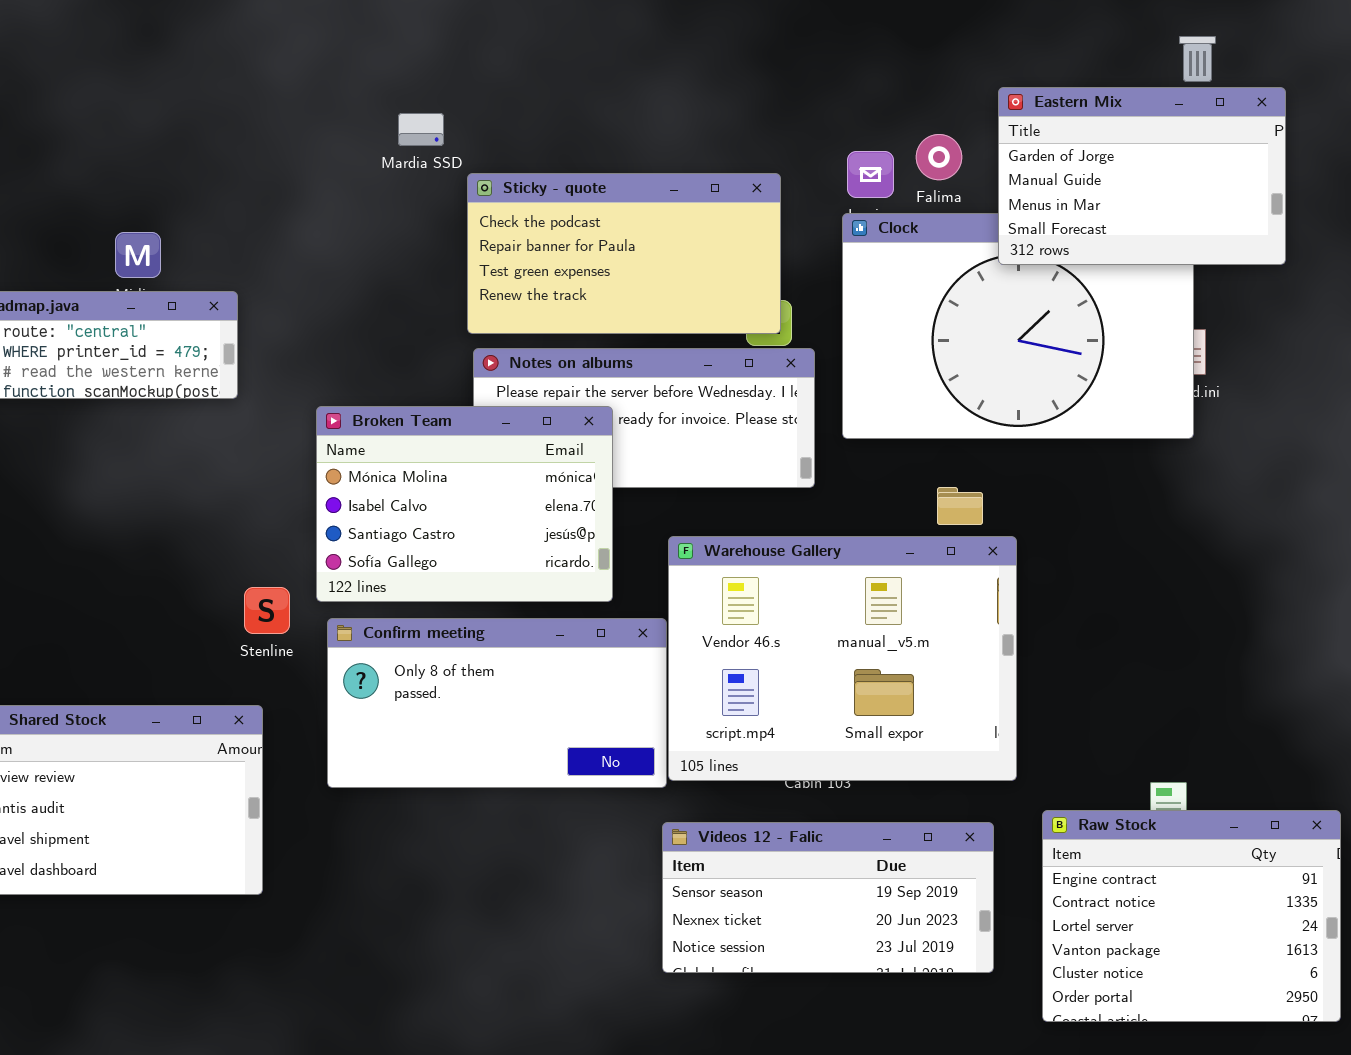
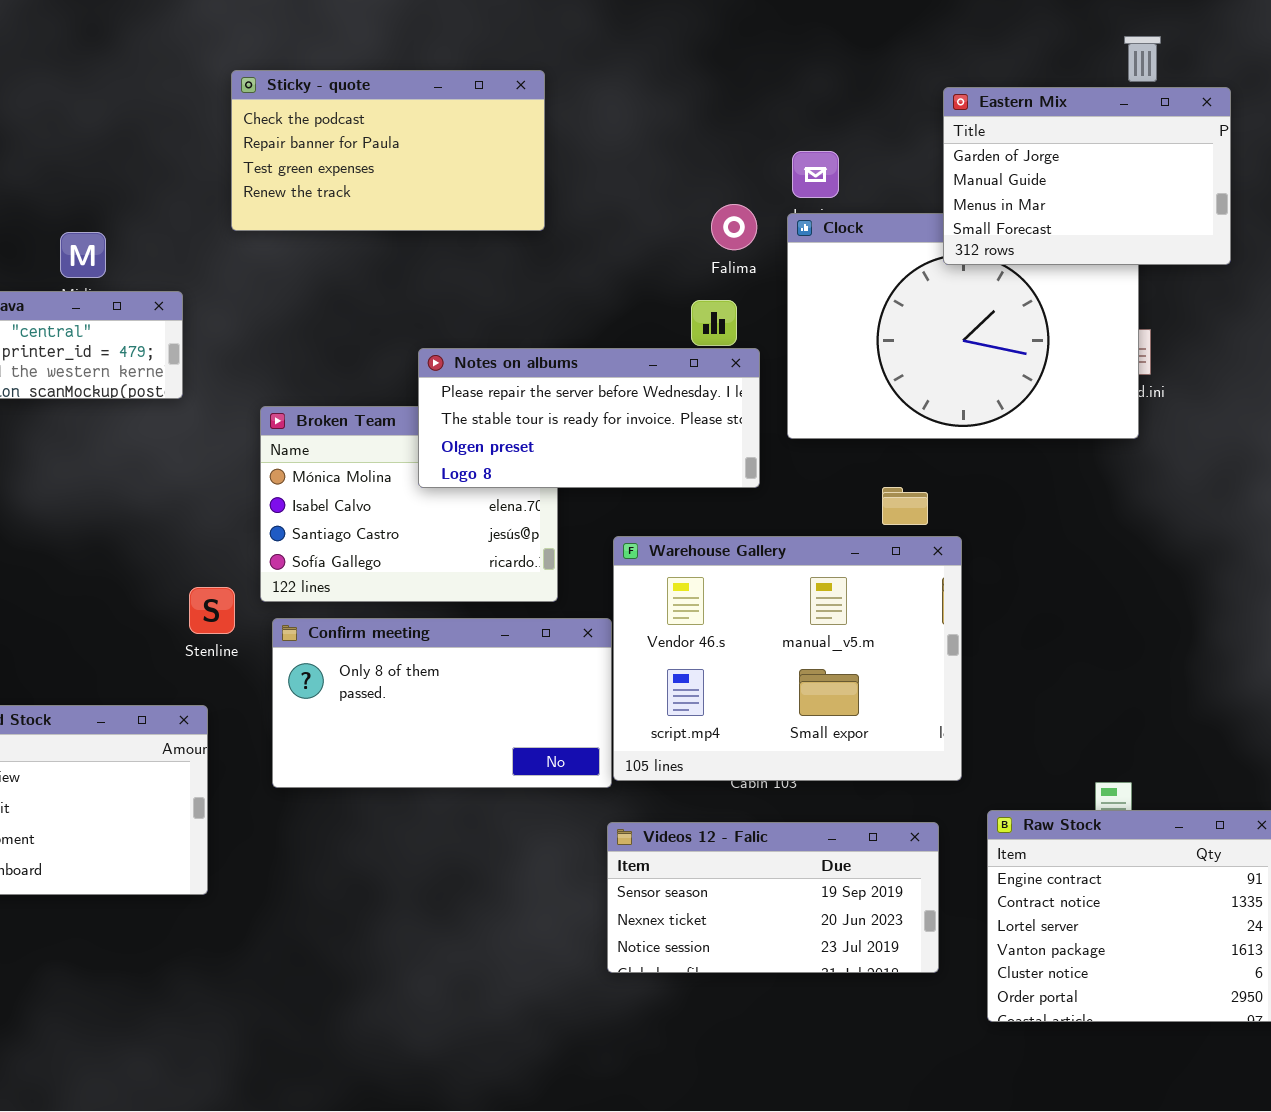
Falima: [916,134,962,180] -> [711,204,757,250], moved
Sticky - quote: [467,173,781,334] -> [231,70,545,231], moved
Notes on albums: [473,348,815,488] -> [418,348,760,488], raised

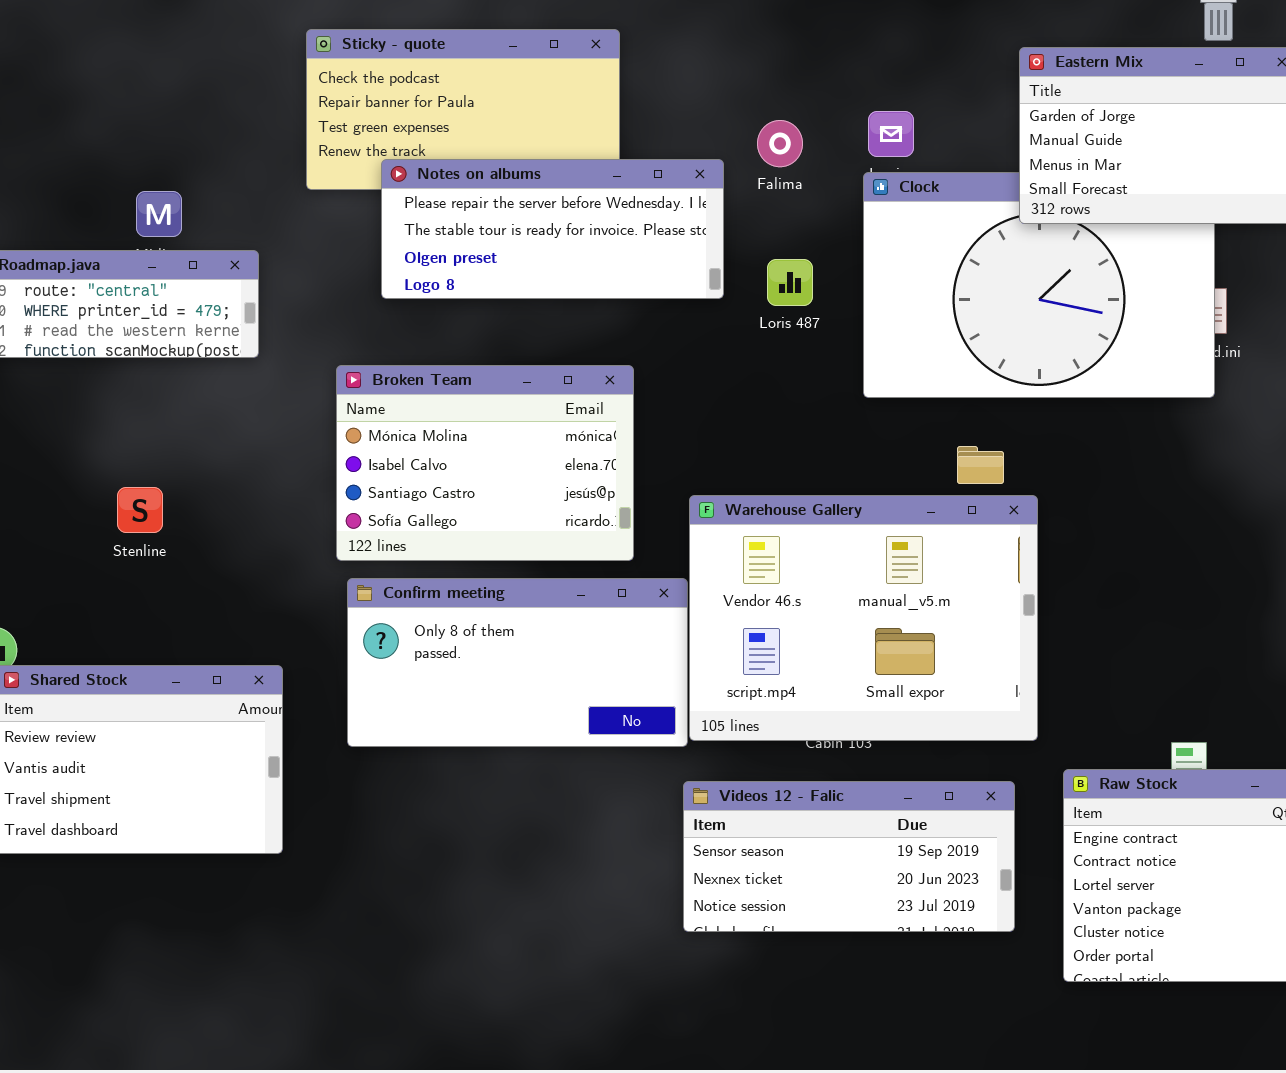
Falima: [711,204,757,250] -> [757,120,803,167], moved
Notes on albums: [418,348,760,488] -> [381,159,724,299], moved
Stenline: [189,587,235,634] -> [117,487,163,533], moved

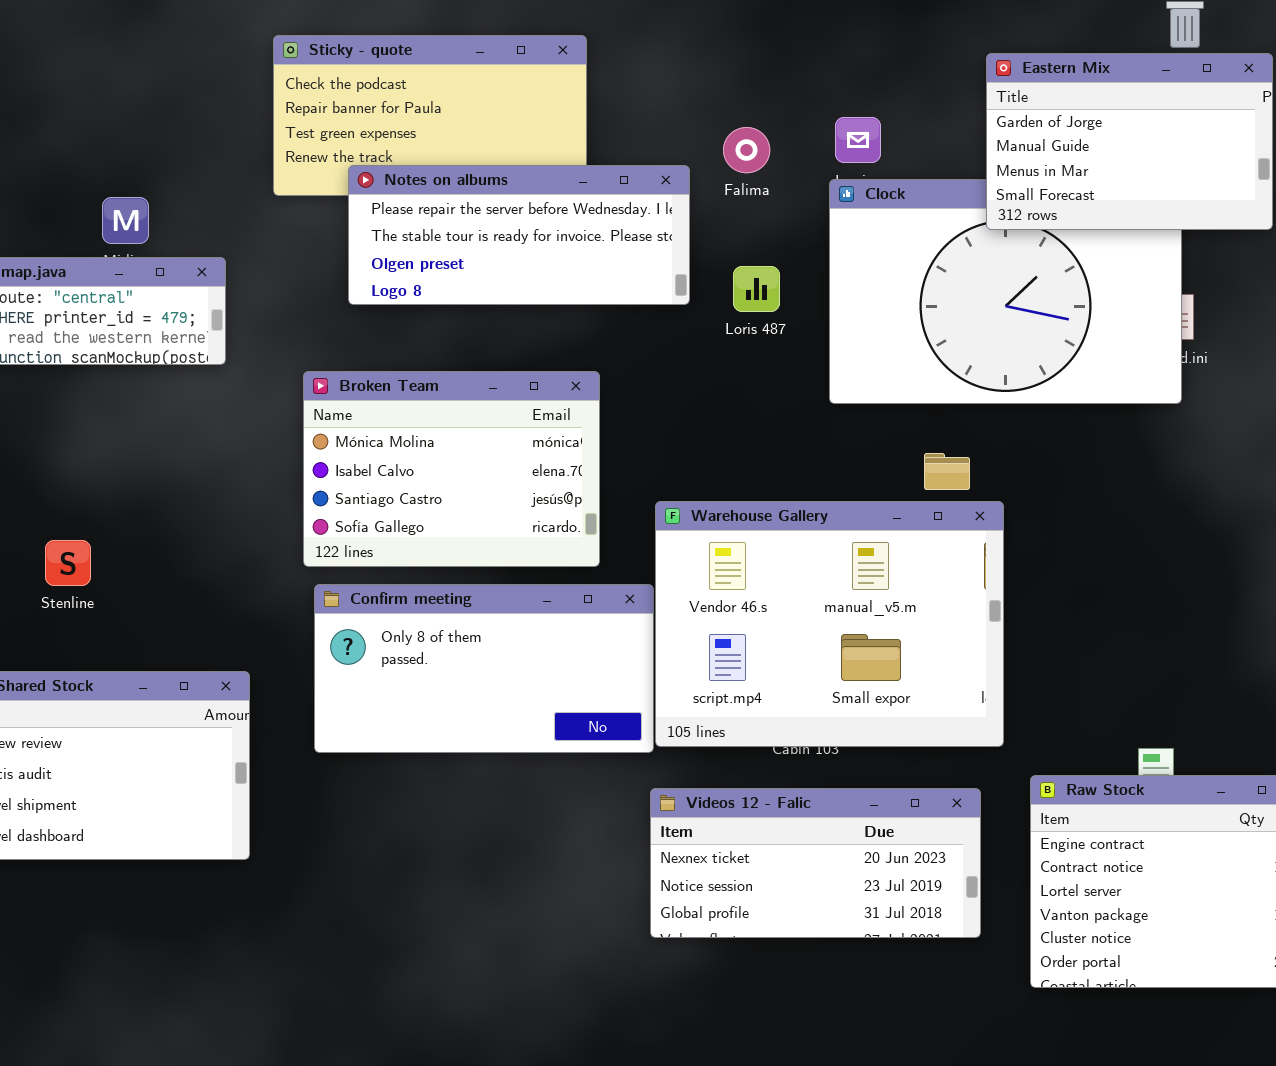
Stenline: [117,487,163,533] -> [45,540,91,586], moved
Videos 12 - Falic: [683,781,1015,932] -> [650,788,981,938], scrolled down 1 row

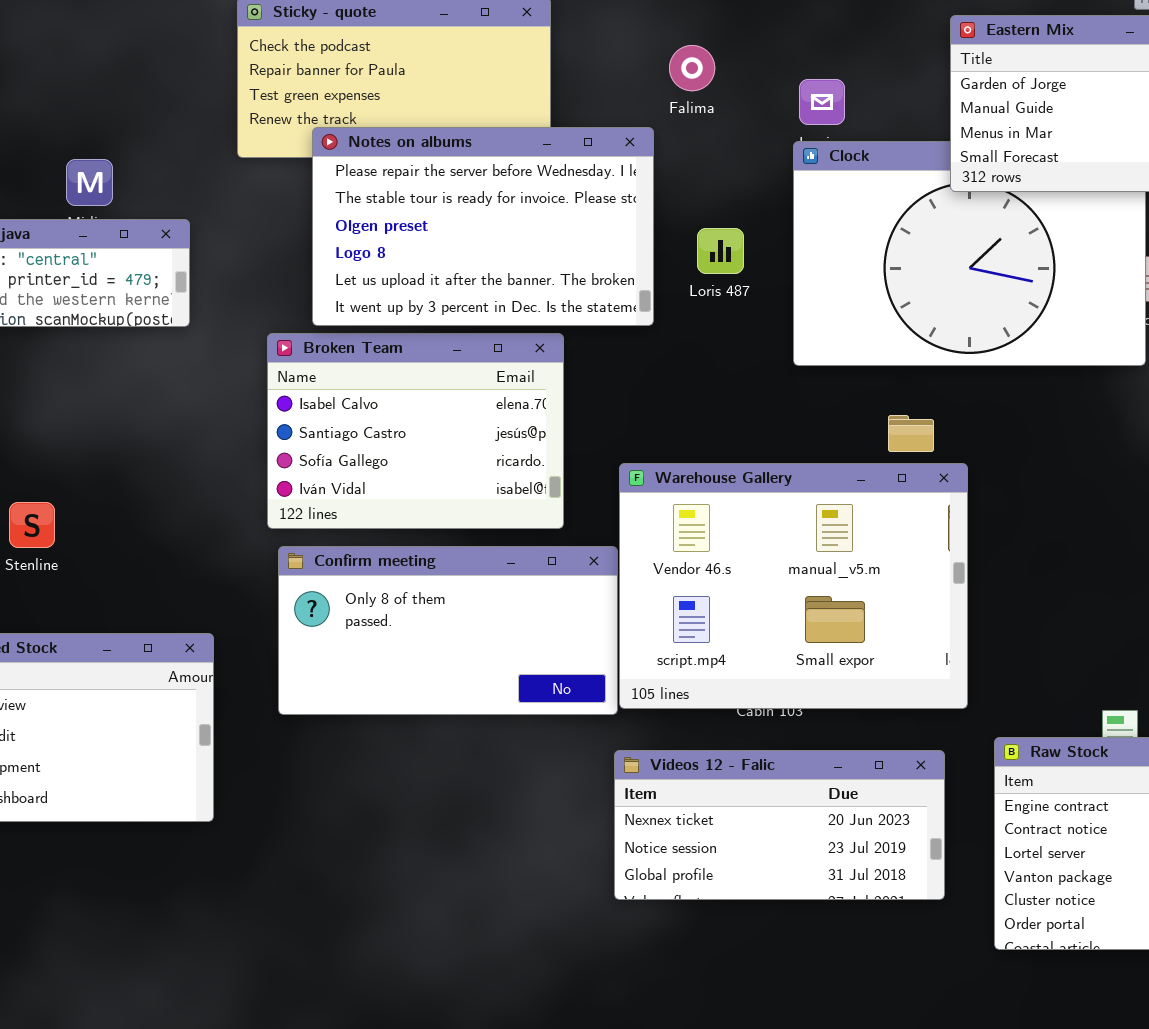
Falima: [723,127,770,173] -> [669,45,715,91], moved
Notes on albums: [348,165,690,305] -> [312,127,654,326], resized
Broken Team: [303,371,600,567] -> [267,333,564,529], scrolled down 1 row

